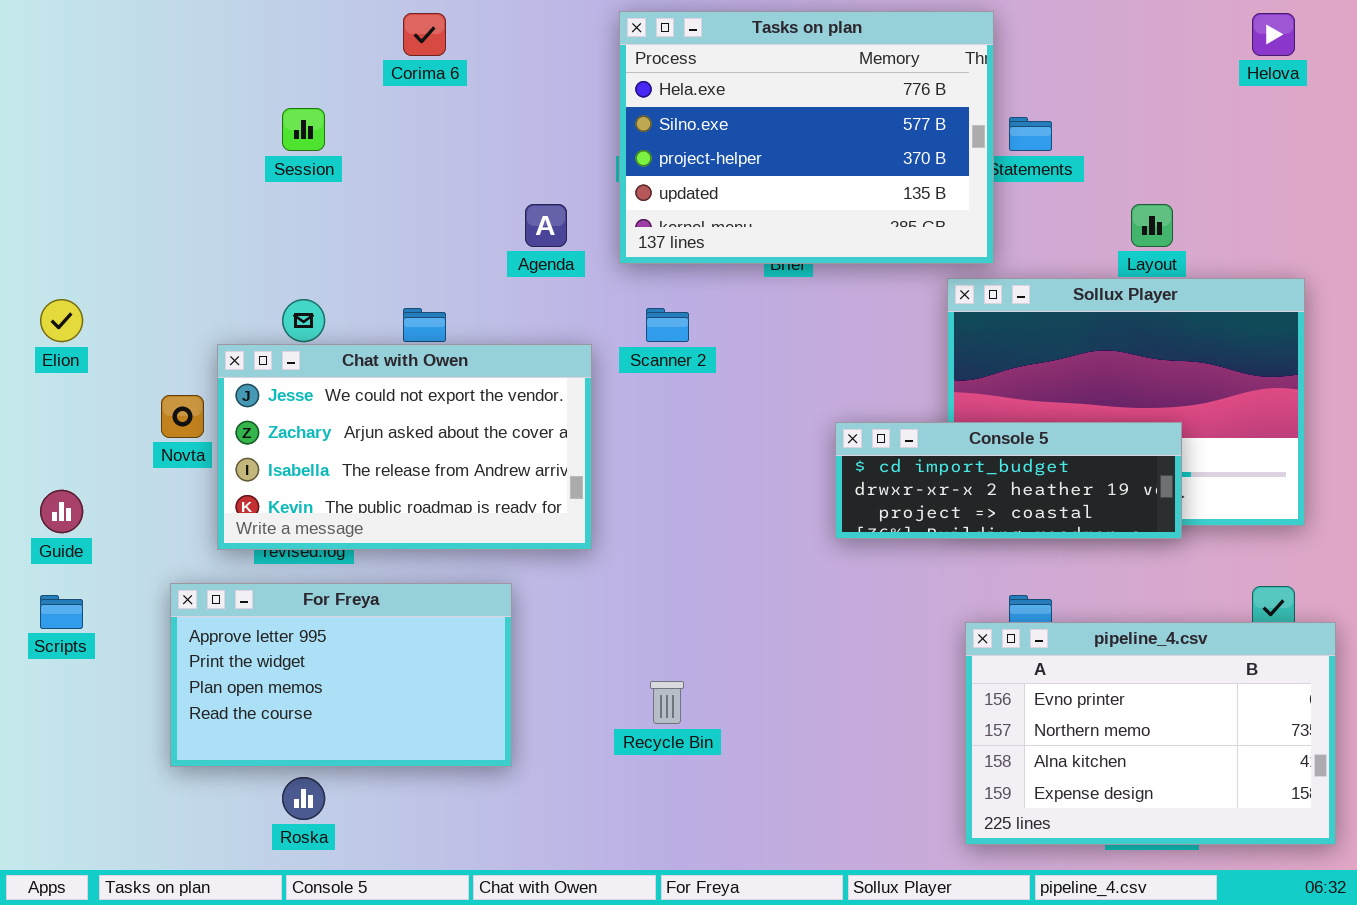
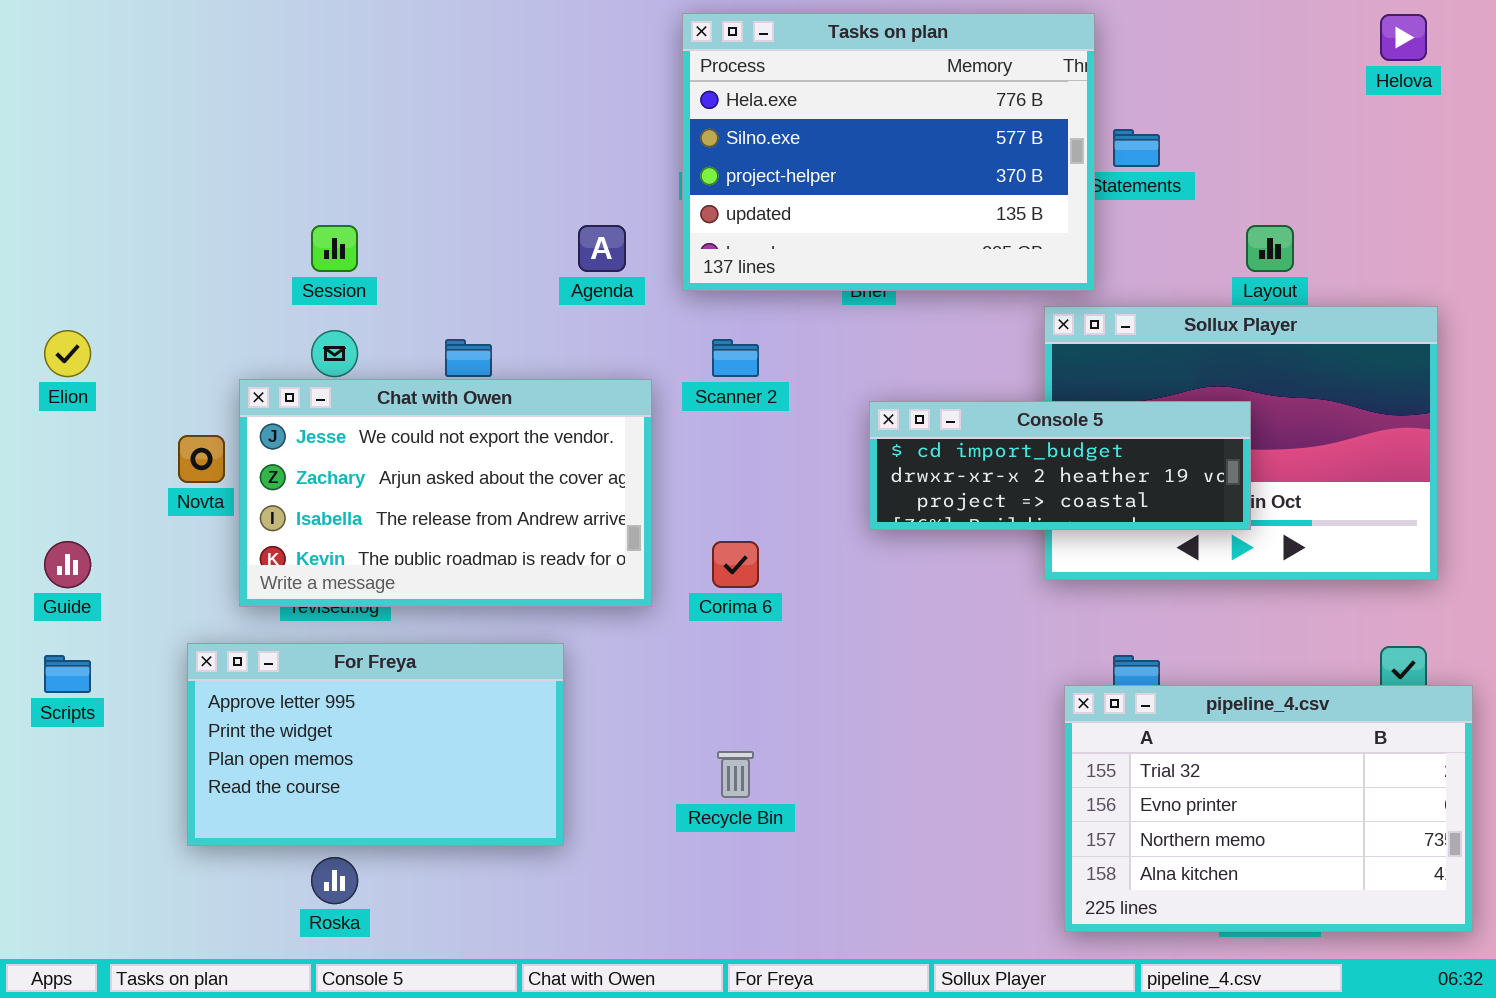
Corima 6: [403,13,446,56] -> [712,541,759,588], moved
Session: [282,108,325,151] -> [311,225,358,272], moved
Console 5: [835,422,1182,539] -> [869,401,1251,530], moved
pipeline_4.csv: [965,622,1336,845] -> [1064,685,1473,932], scrolled up 1 row

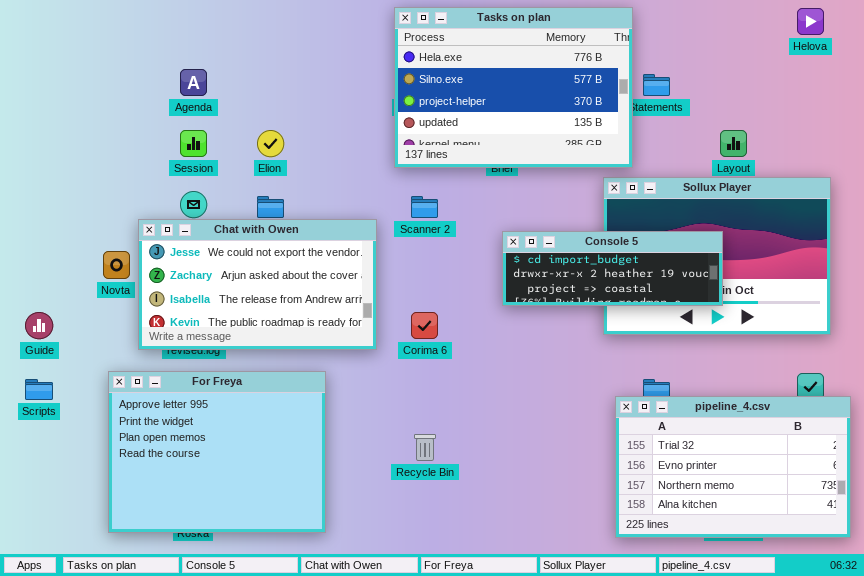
Agenda: [578,225,626,272] -> [180,69,207,96], moved
Elion: [44,330,91,377] -> [257,130,284,157], moved
For Freya: [187,643,564,846] -> [108,371,326,533], resized

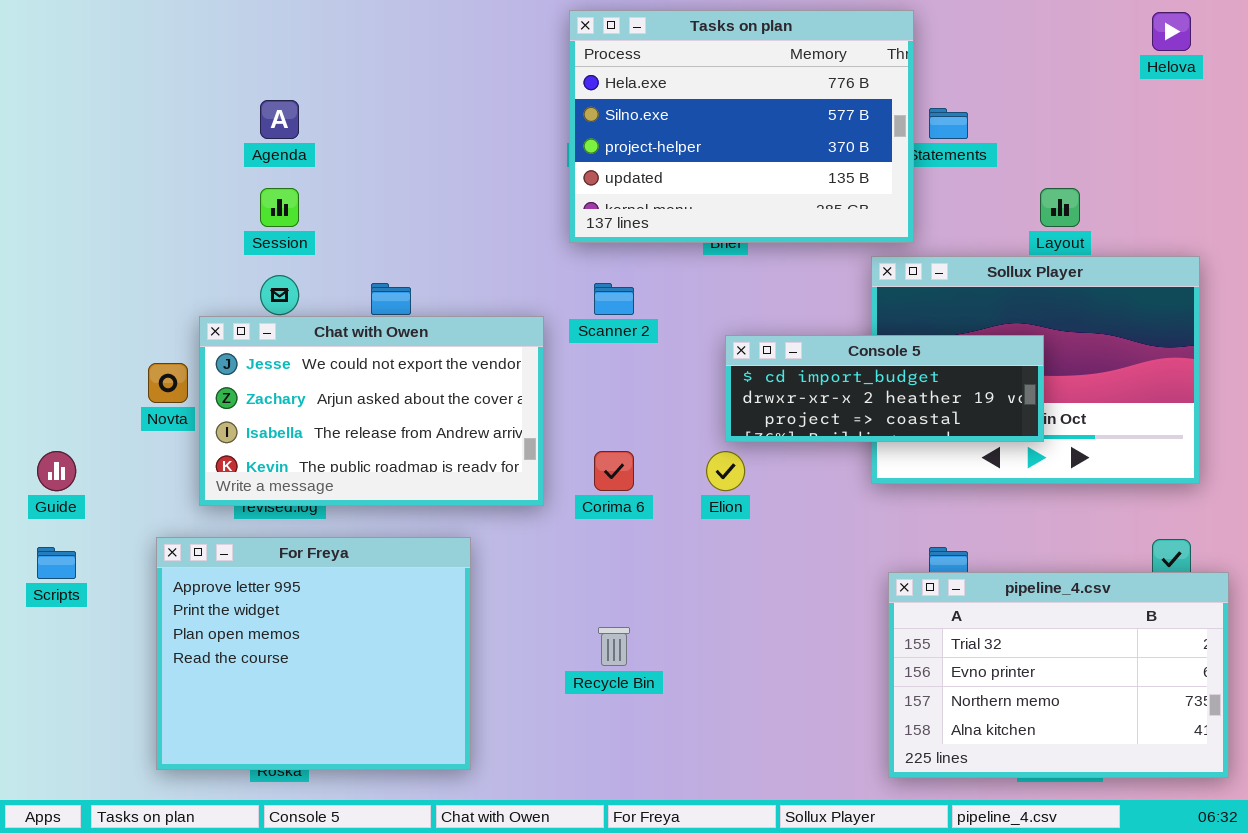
Elion: [257,130,284,157] -> [706,451,745,491], moved

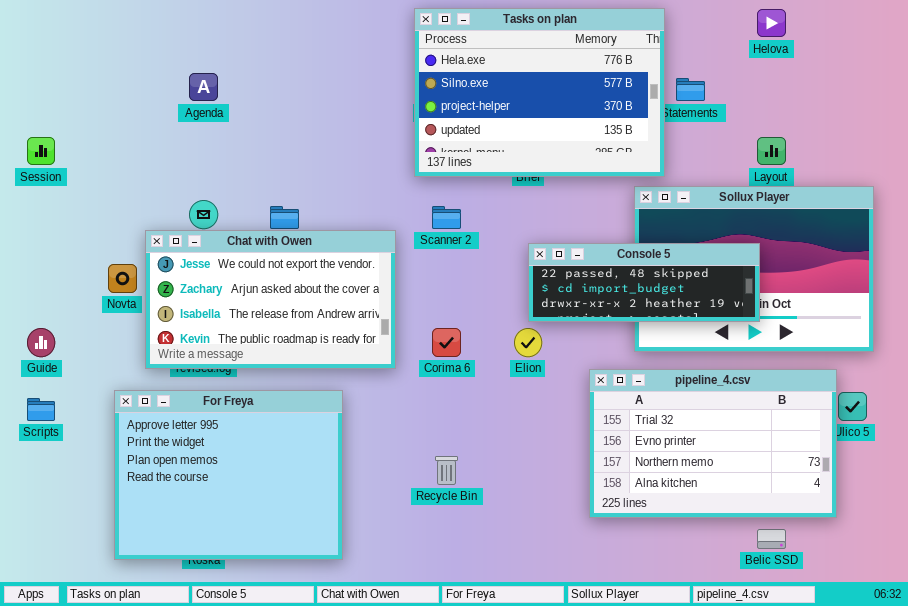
Helova: [1152,12,1191,51] -> [757,9,786,37], moved
Session: [260,188,299,227] -> [27,137,55,165], moved
Console 5: [725,335,1044,442] -> [528,243,760,322], scrolled up 1 row
pipeline_4.csv: [888,572,1229,778] -> [589,369,837,518], moved

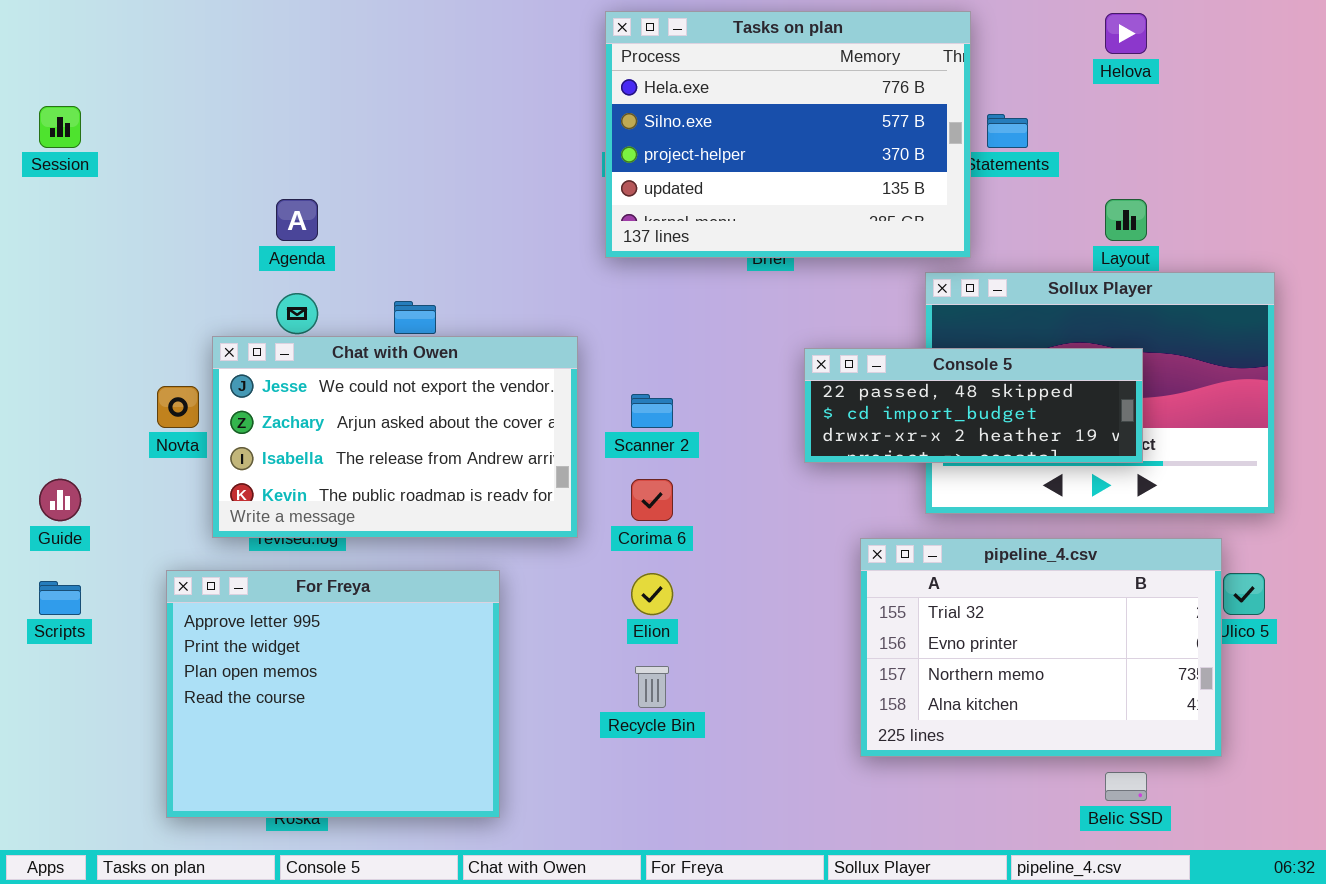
Agenda: [189,73,218,101] -> [276,199,318,241], moved
Session: [27,137,55,165] -> [39,106,81,148], moved
Scanner 2: [432,206,461,229] -> [631,394,673,428], moved
Console 5: [528,243,760,322] -> [804,348,1143,463], moved
Elion: [514,328,542,357] -> [631,573,673,615], moved

